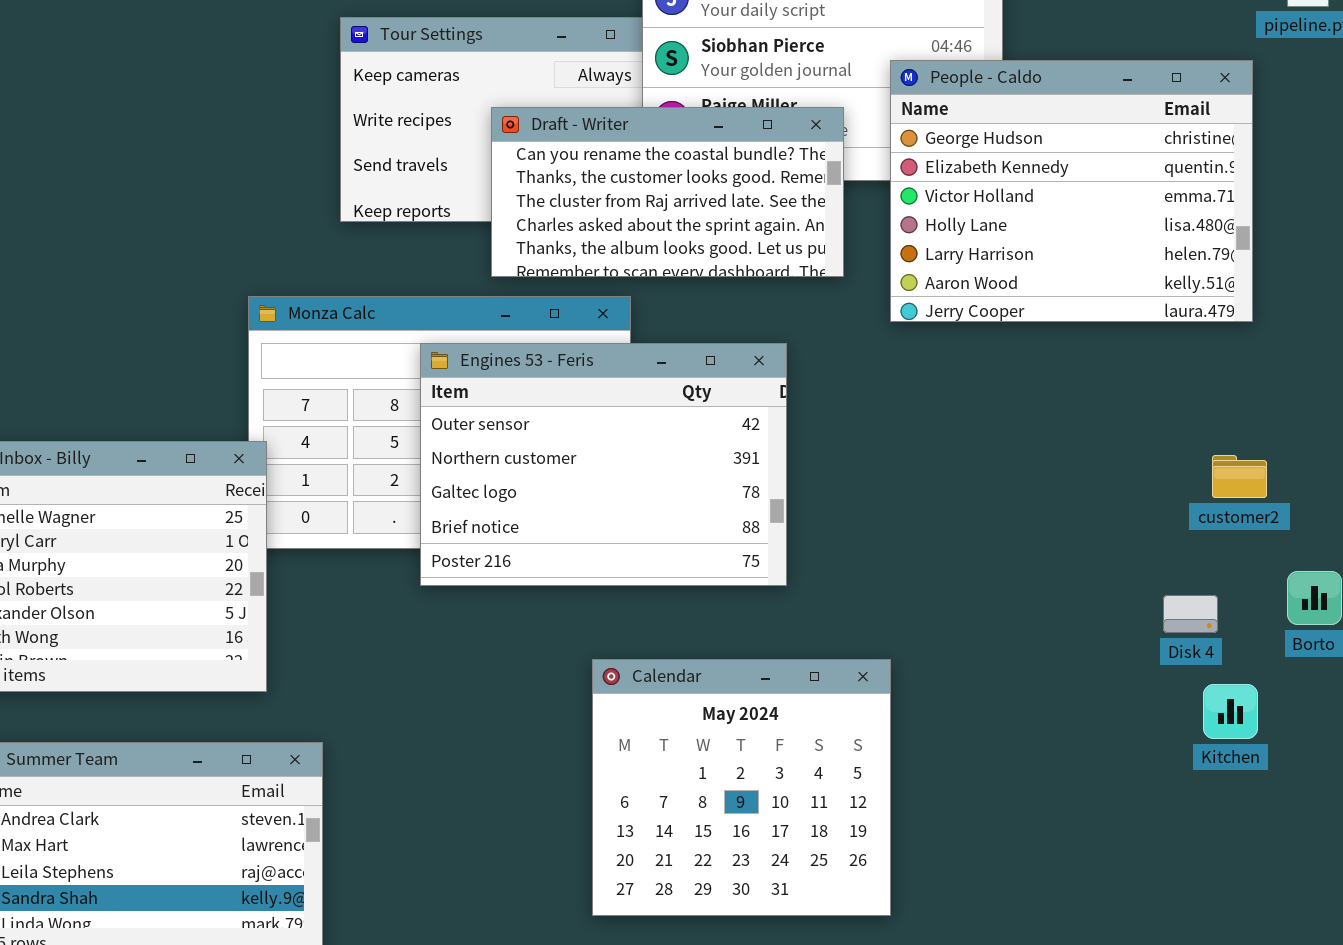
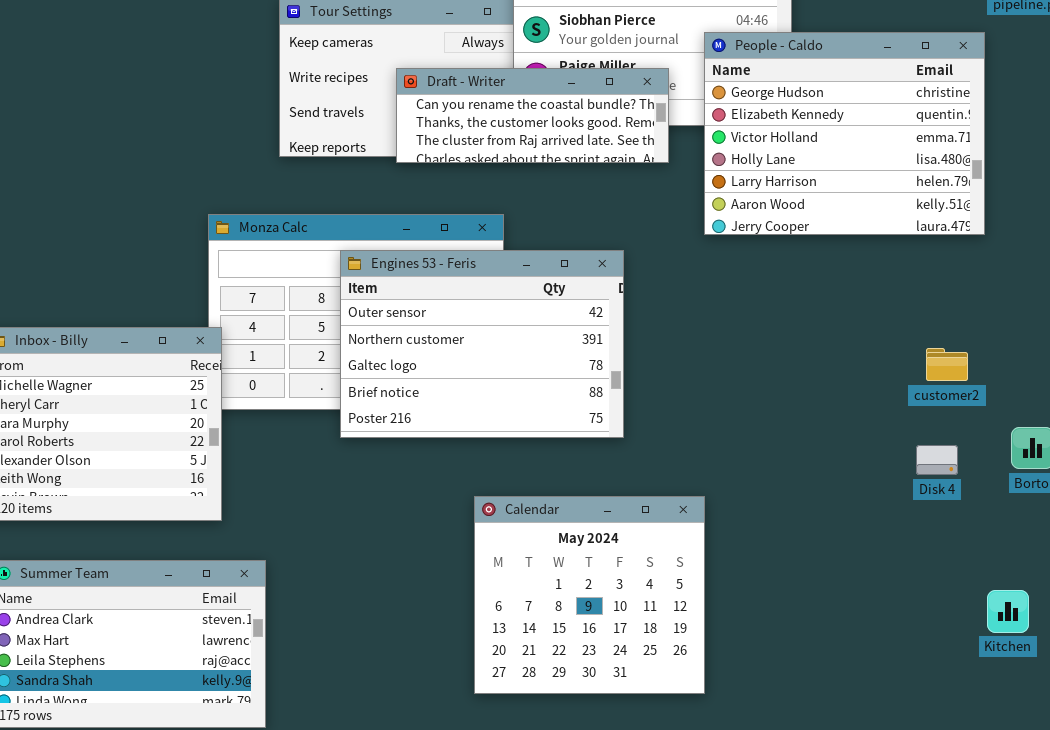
Draft - Writer: [491,107,844,277] -> [396,68,669,163], resized
customer2: [1212,455,1267,498] -> [926,348,968,381], moved
Kitchen: [1203,684,1258,739] -> [987,590,1029,633], moved

